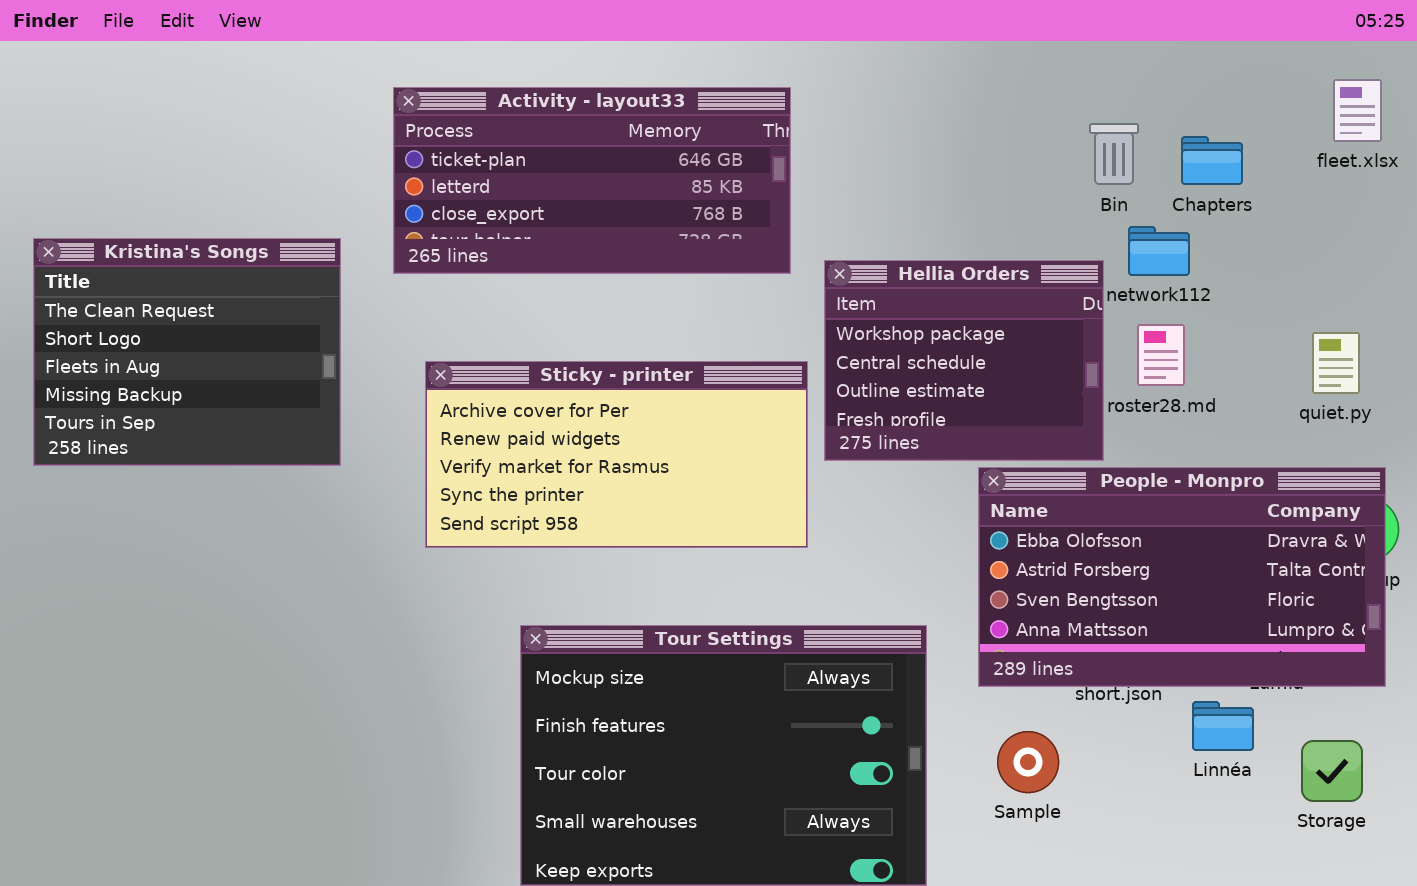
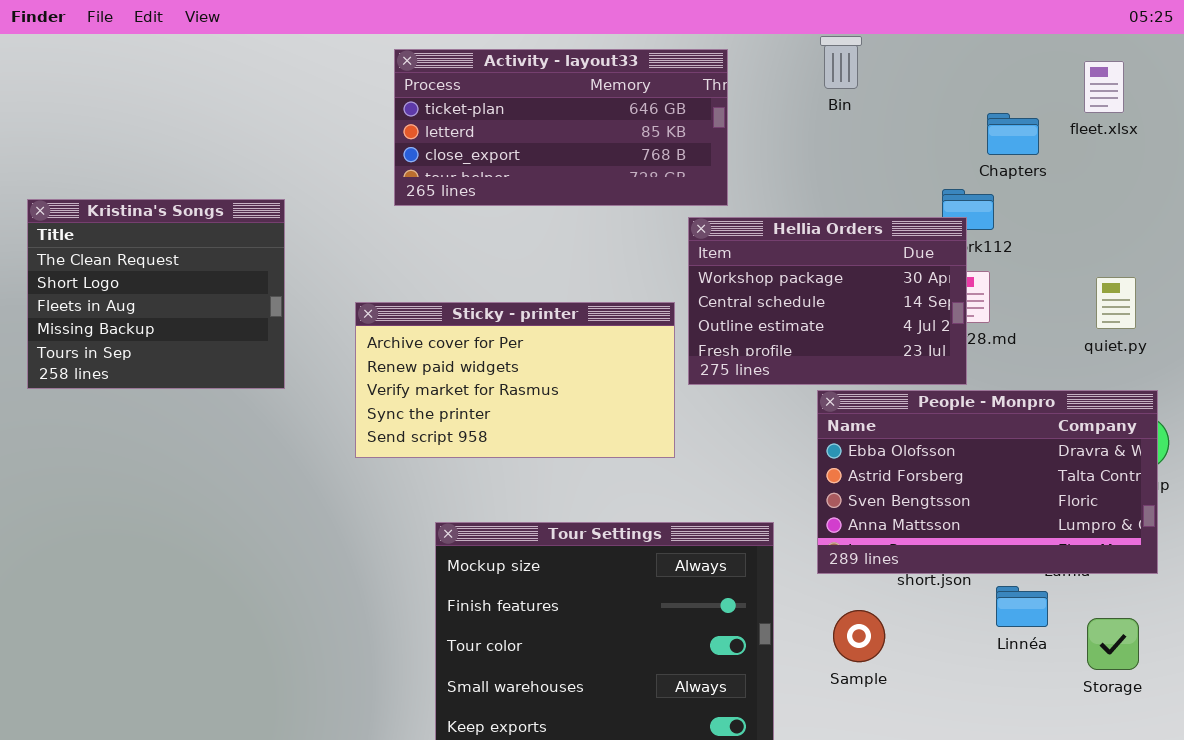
fleet.xlsx: [1333,79,1382,142] -> [1084,61,1124,113], moved
Activity - layout33: [393,87,791,274] -> [394,49,728,206], moved
Bin: [1089,123,1139,185] -> [820,36,862,89], moved
Hellia Orders: [824,260,1104,461] -> [688,217,967,385], resized

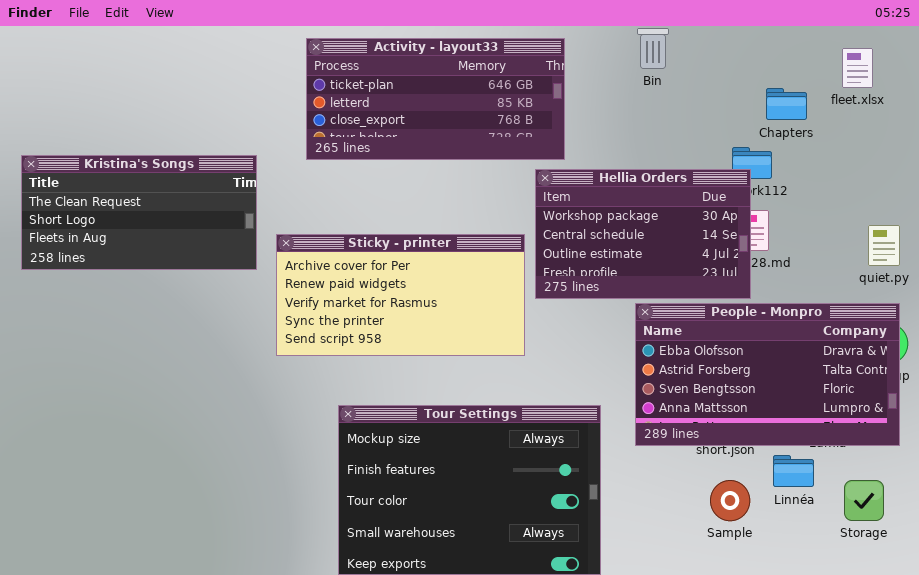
Kristina's Songs: [27,199,285,389] -> [21,155,257,270], resized
quiet.py: [1096,277,1136,329] -> [868,225,900,266], moved
Sample: [833,610,885,662] -> [710,480,750,521], moved

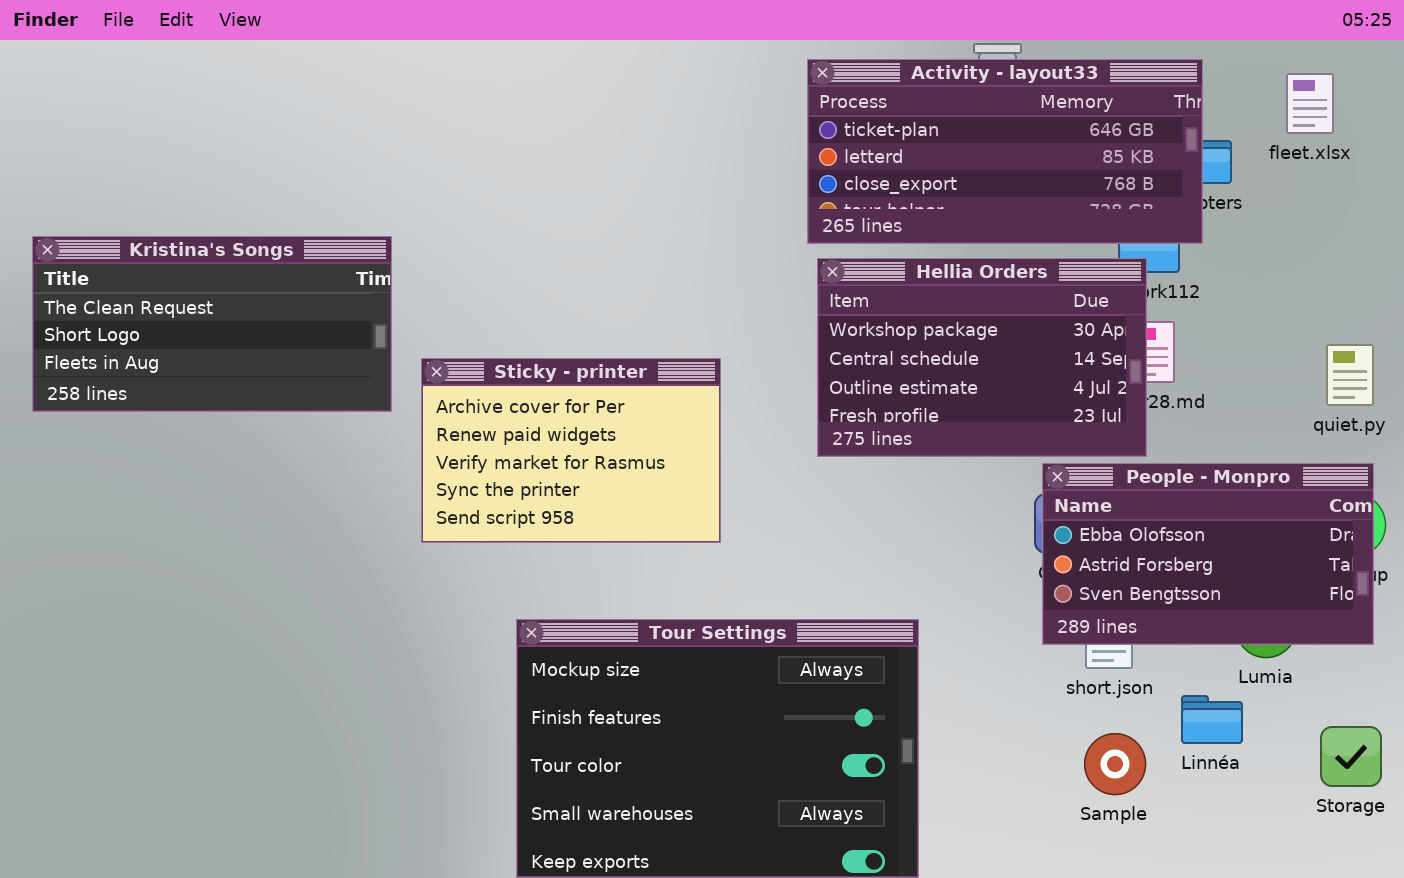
Activity - layout33: [306,38,565,160] -> [807,59,1203,244], moved
Sticky - printer: [276,234,525,356] -> [421,358,721,543], resized
People - Monpro: [635,303,900,446] -> [1042,463,1374,645], resized
Storage: [844,480,884,521] -> [1320,726,1382,787], moved

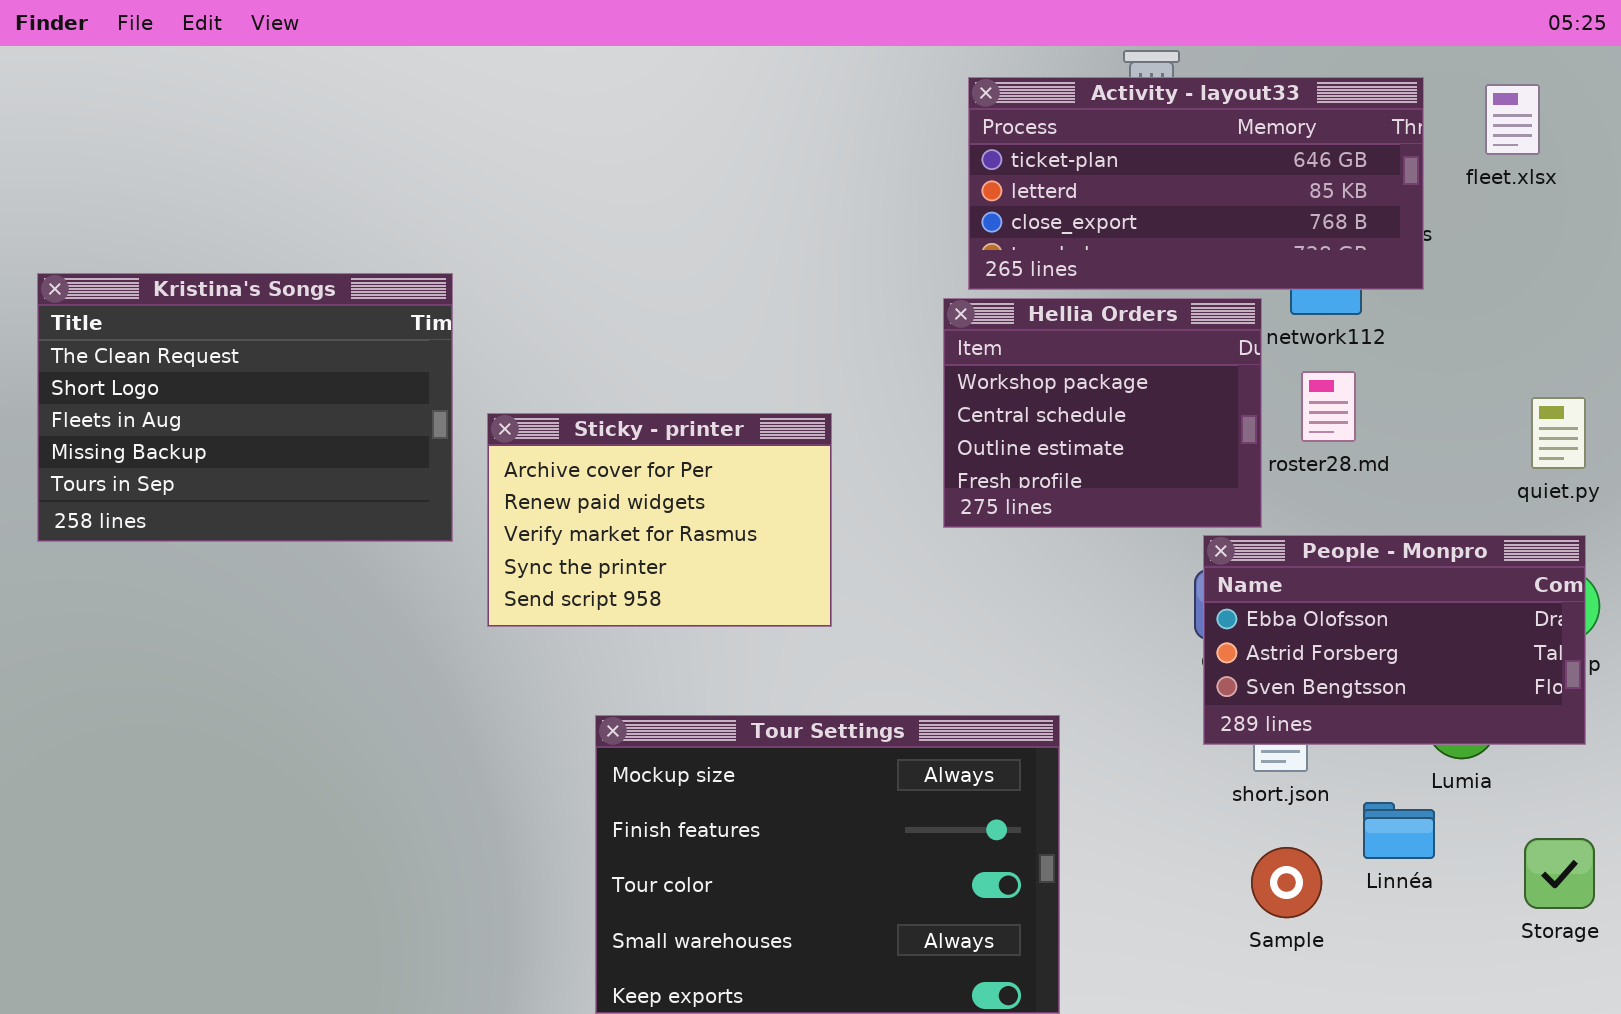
Activity - layout33: [807,59,1203,244] -> [968,77,1424,290], moved
Kristina's Songs: [32,236,392,412] -> [37,273,453,542], resized
Hellia Orders: [817,258,1147,457] -> [943,298,1262,528], resized

